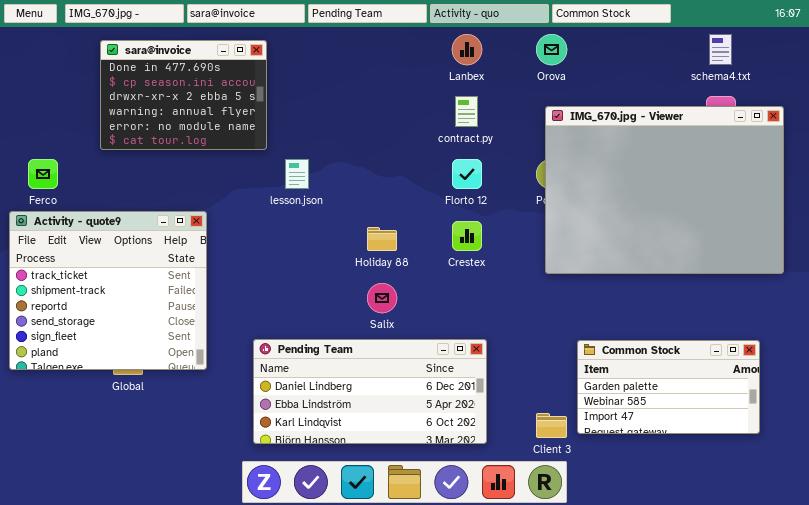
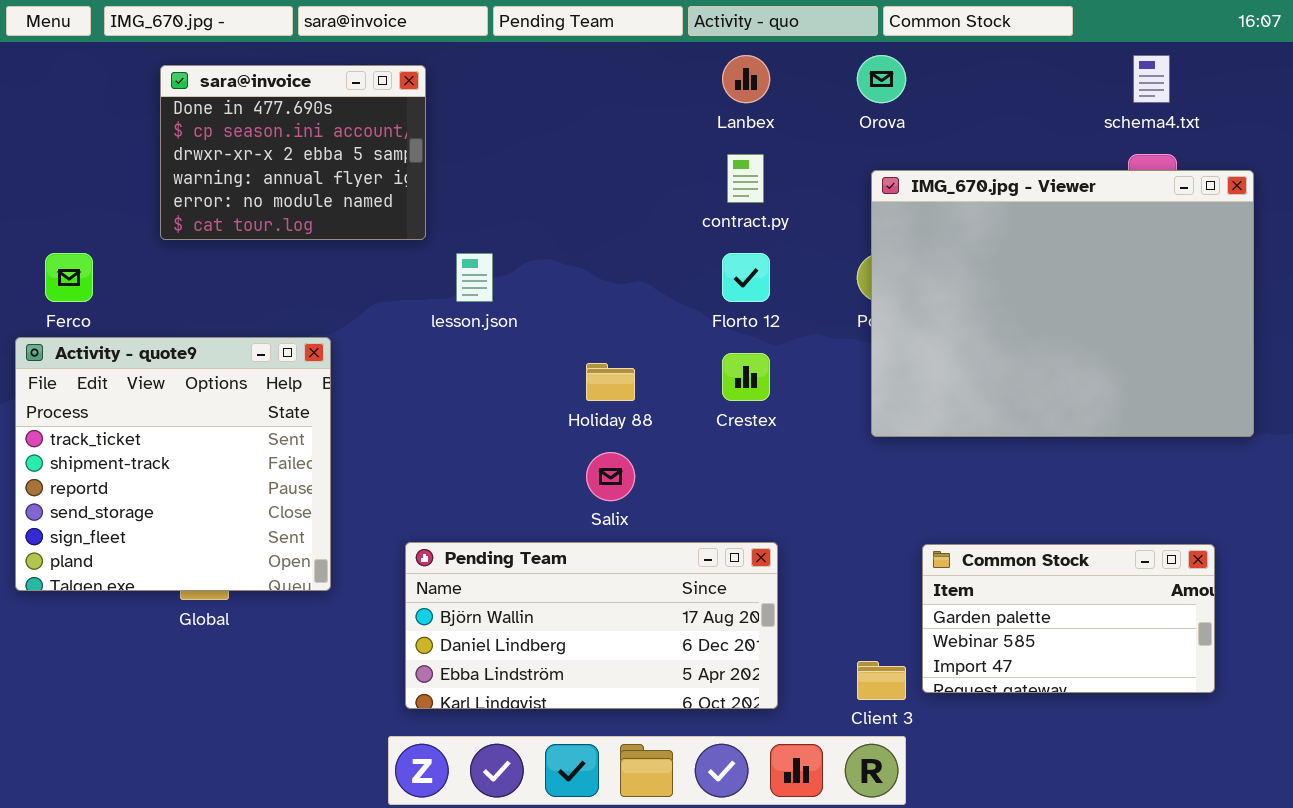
Pending Team: [253,339,487,444] -> [405,542,778,709], scrolled up 1 row

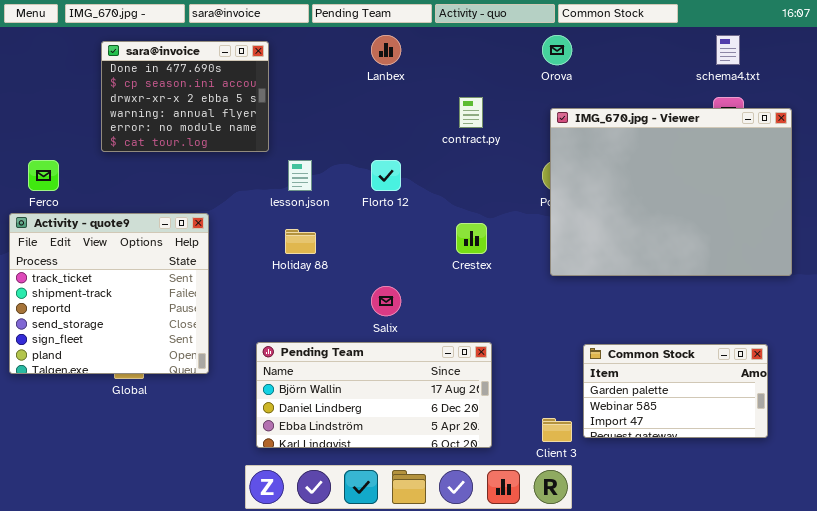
Lanbex: [722,55,770,103] -> [371,35,401,65], moved
Florto 12: [722,253,770,302] -> [371,160,401,191], moved
Holiday 88: [586,363,635,401] -> [285,229,316,254], moved

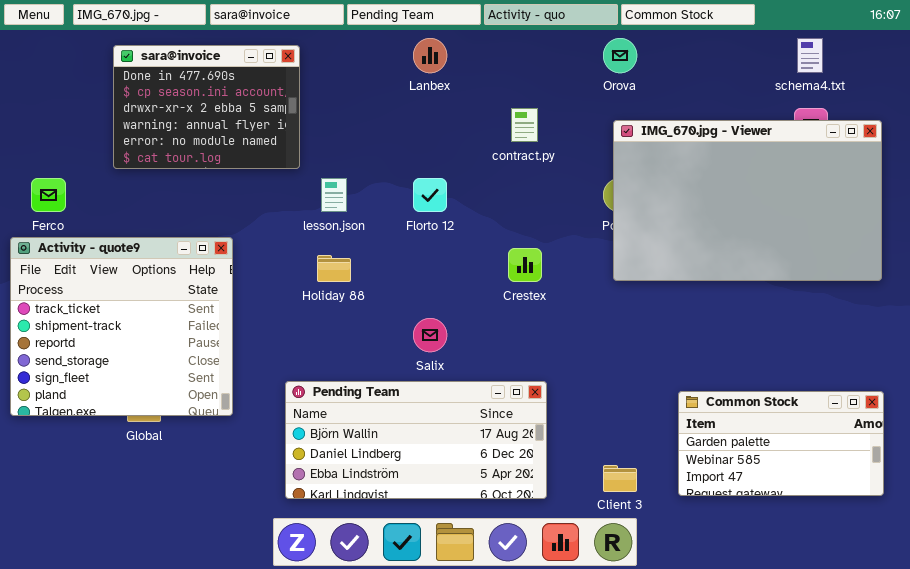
IMG_670.jpg - Viewer: [550,108,792,276] -> [613,120,882,281], resized
Common Stock: [583,344,768,438] -> [678,391,884,496], moved

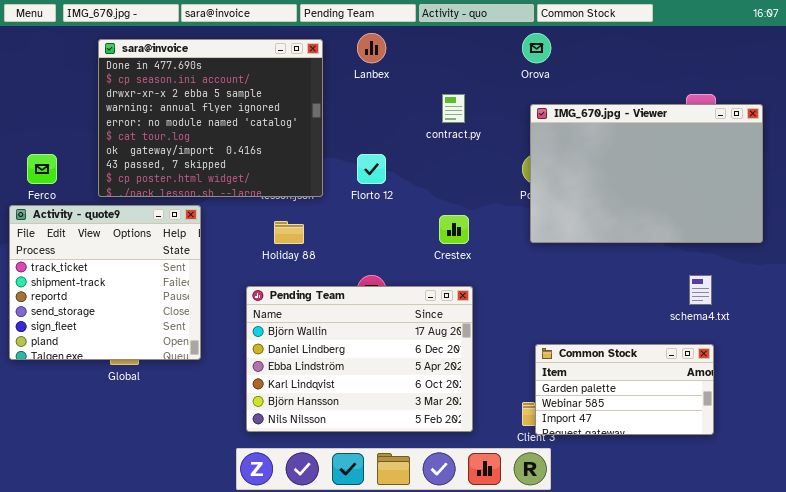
schema4.txt: [797,38,823,73] -> [689,275,712,305], moved
sara@invoice: [113,45,300,169] -> [98,39,323,197], resized
Pending Team: [285,381,547,499] -> [246,286,473,432], resized
Common Stock: [678,391,884,496] -> [535,344,714,435], moved

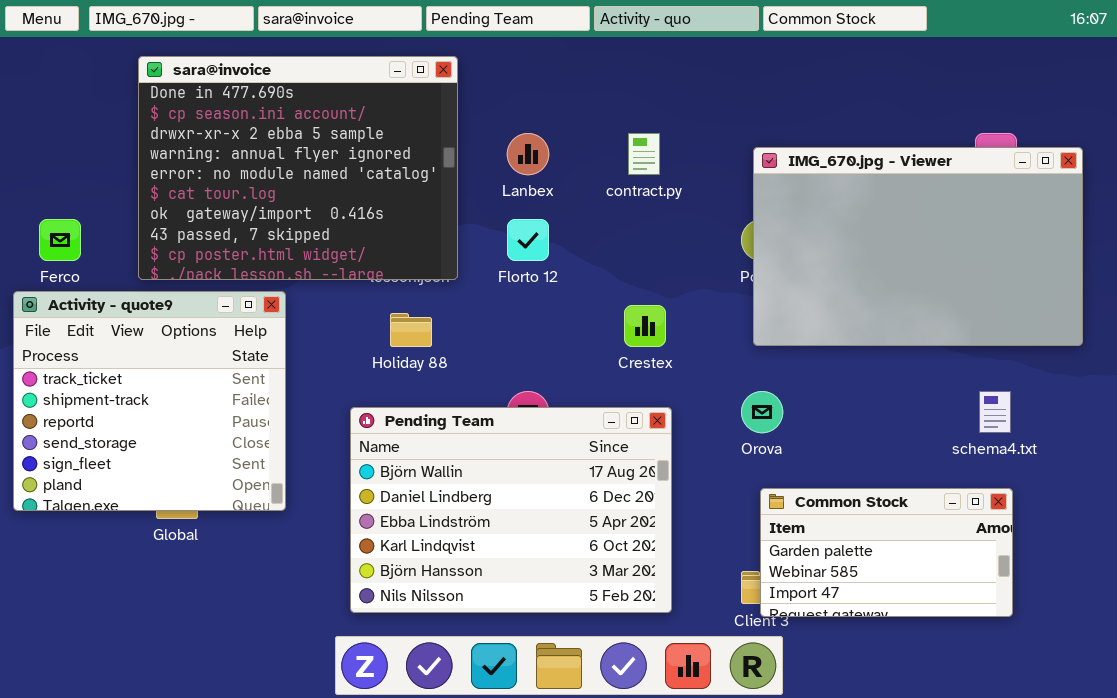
Lanbex: [357,33,386,63] -> [507,133,549,175], moved
Orova: [522,33,551,63] -> [741,391,783,433], moved

